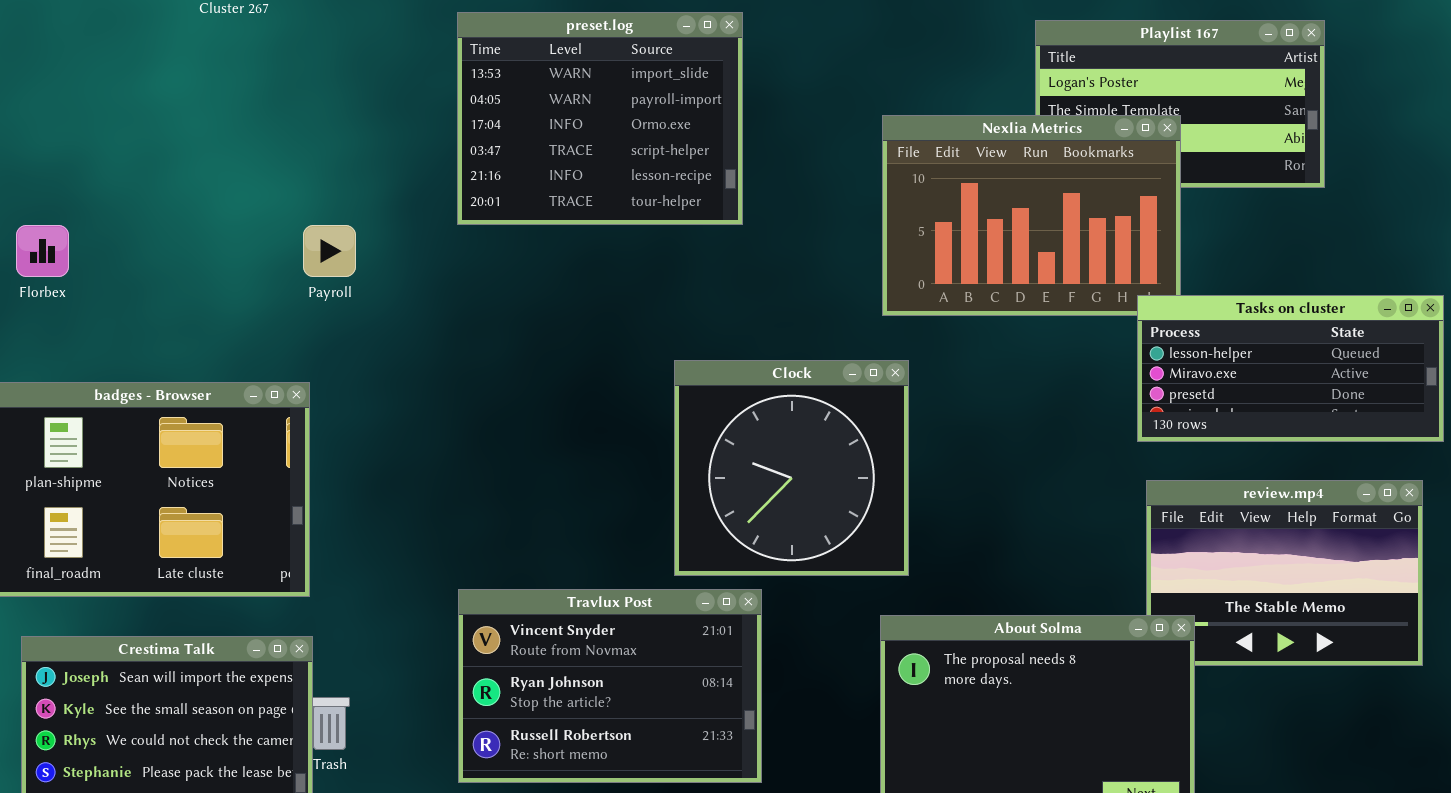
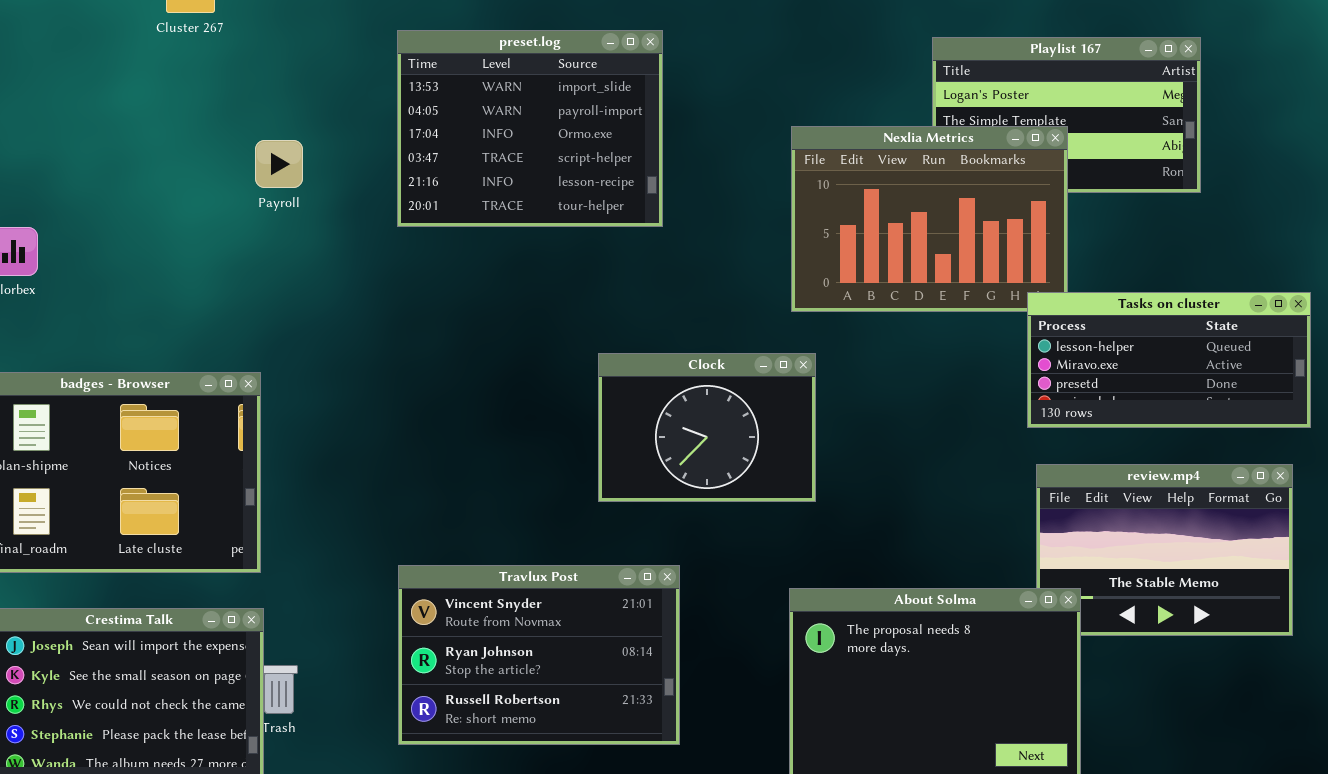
Payroll: [303,225,356,277] -> [255,140,303,188], moved
Clock: [674,360,909,576] -> [598,353,816,502], resized

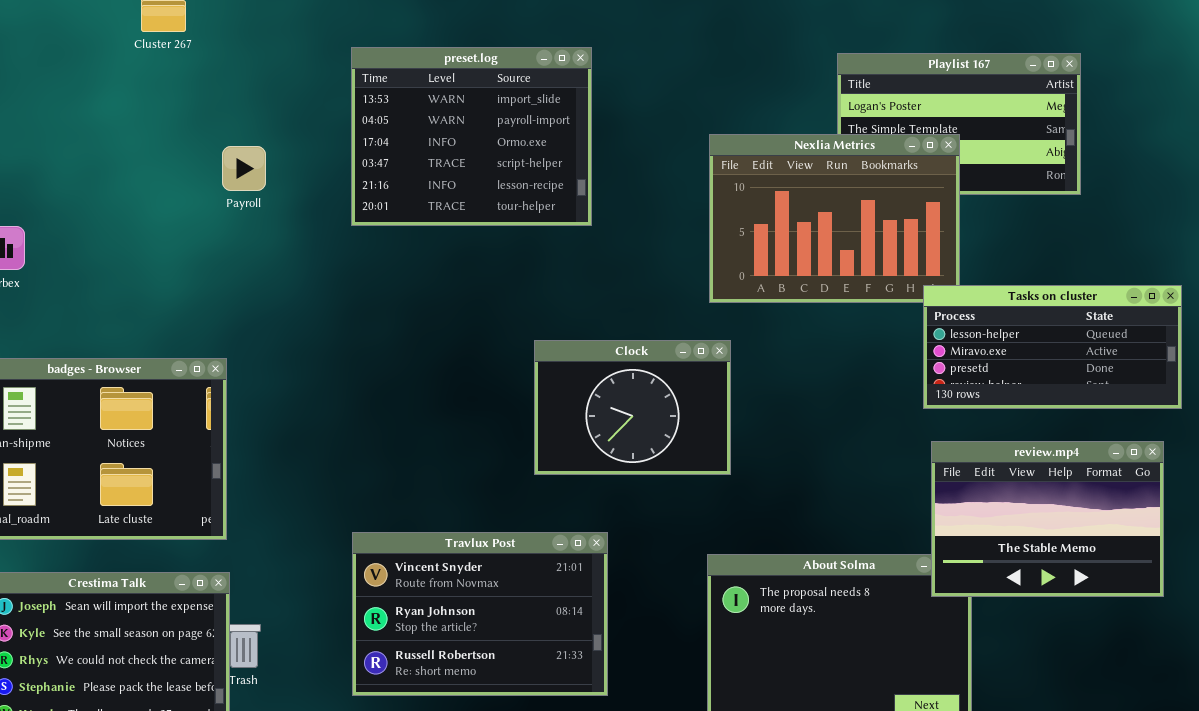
review.mp4: [1036,464,1293,636] -> [931,441,1164,597], raised

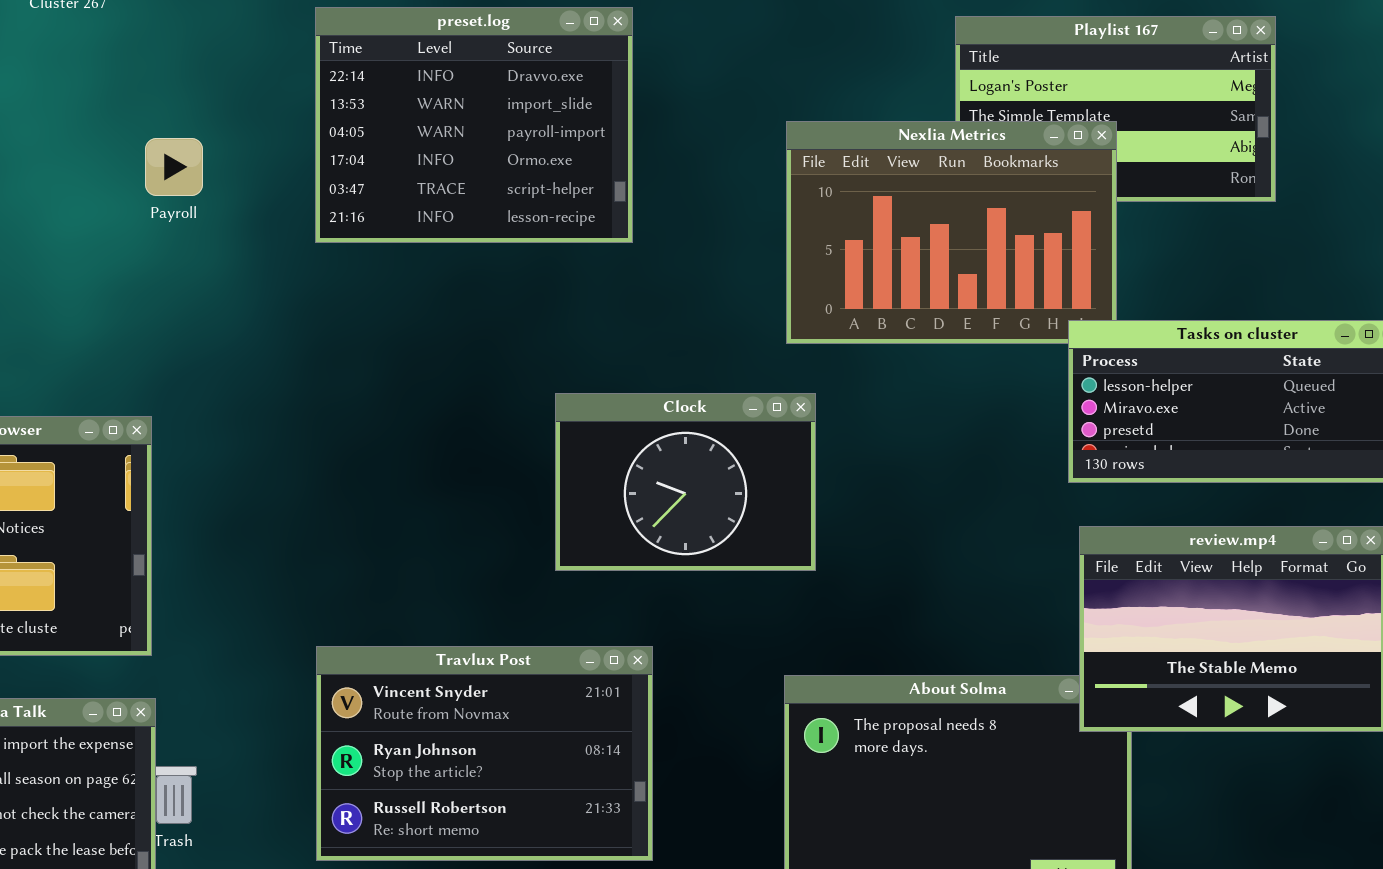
preset.log: [351,47,592,226] -> [315,7,633,243], scrolled up 1 row

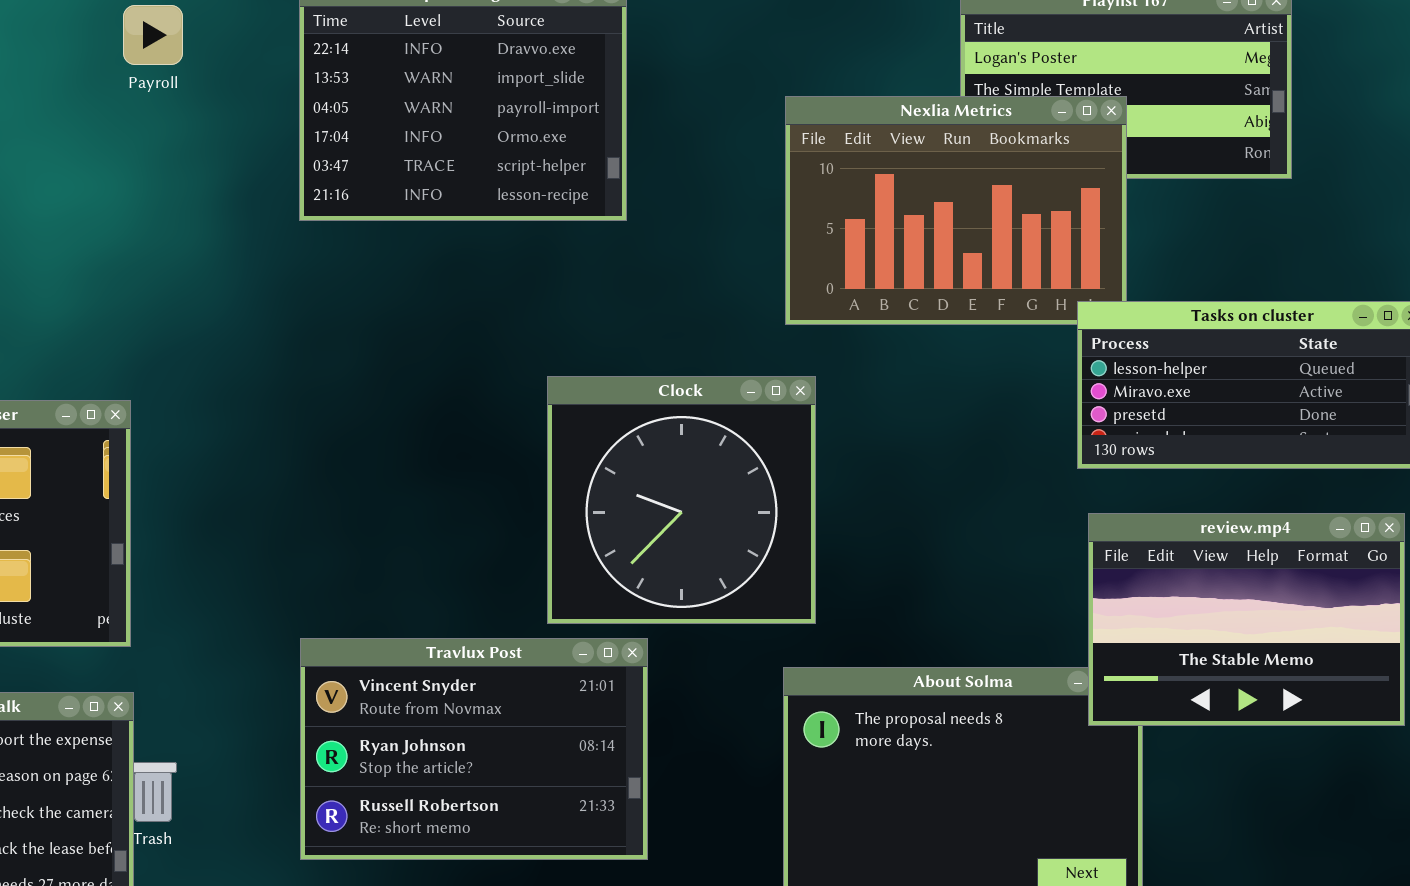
Payroll: [145,138,203,196] -> [123,5,183,65], moved
Clock: [555,393,816,571] -> [547,376,816,624], resized

